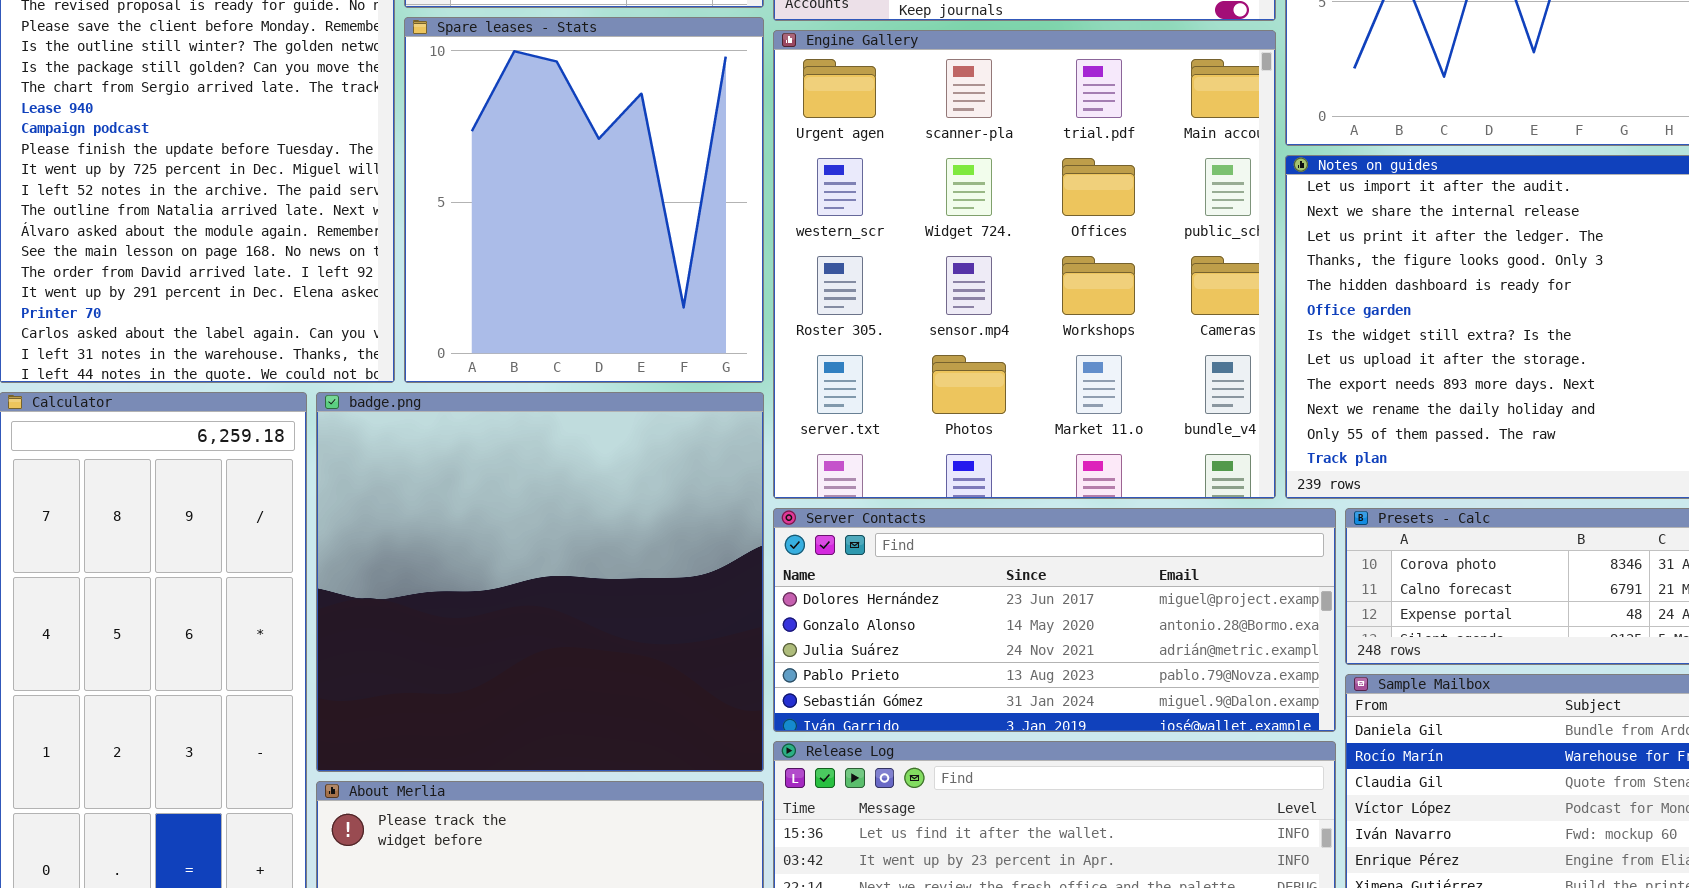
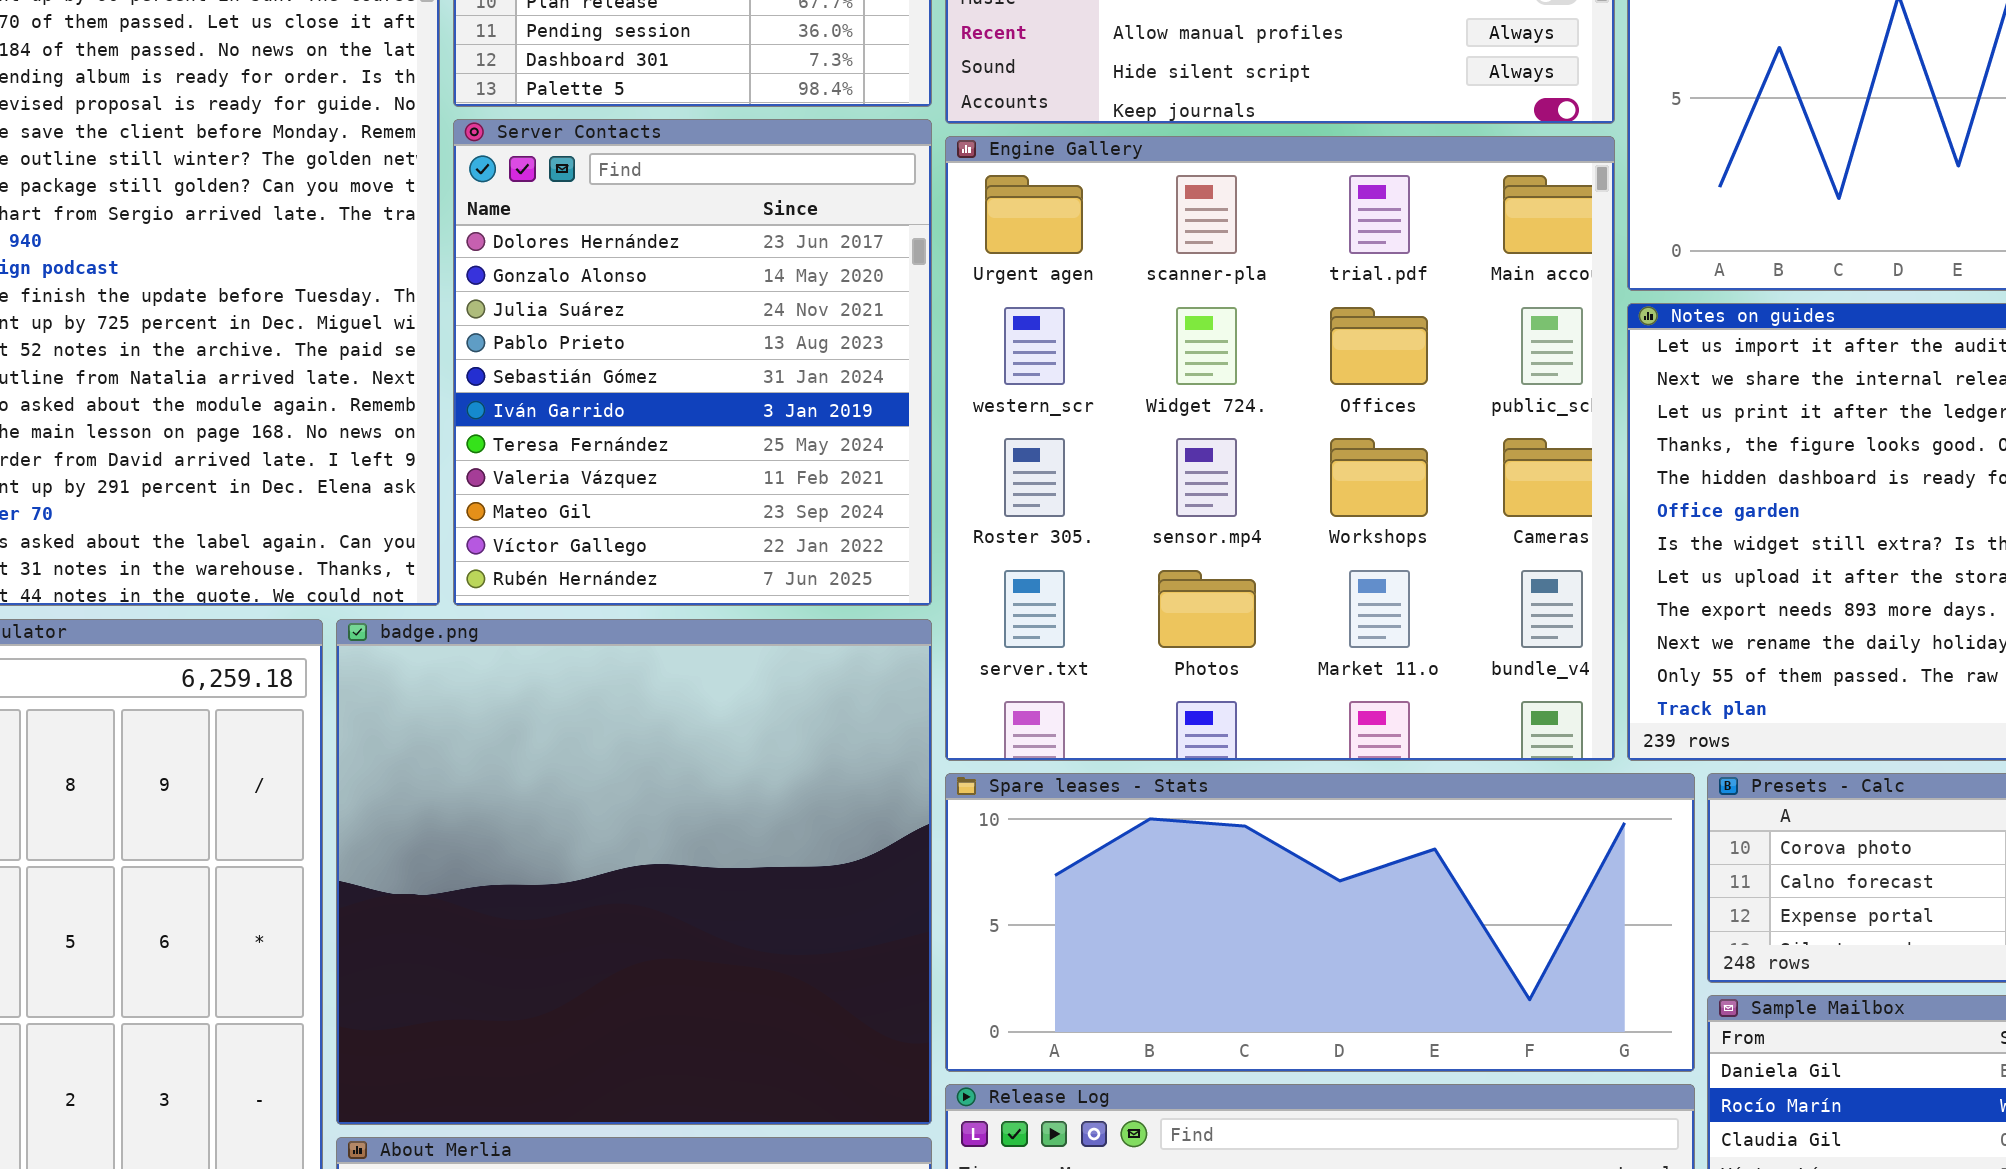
Spare leases - Stats: [404,17,764,383] -> [945,773,1695,1072], moved, resized
Server Contacts: [773,508,1336,732] -> [453,119,932,606], moved, resized

